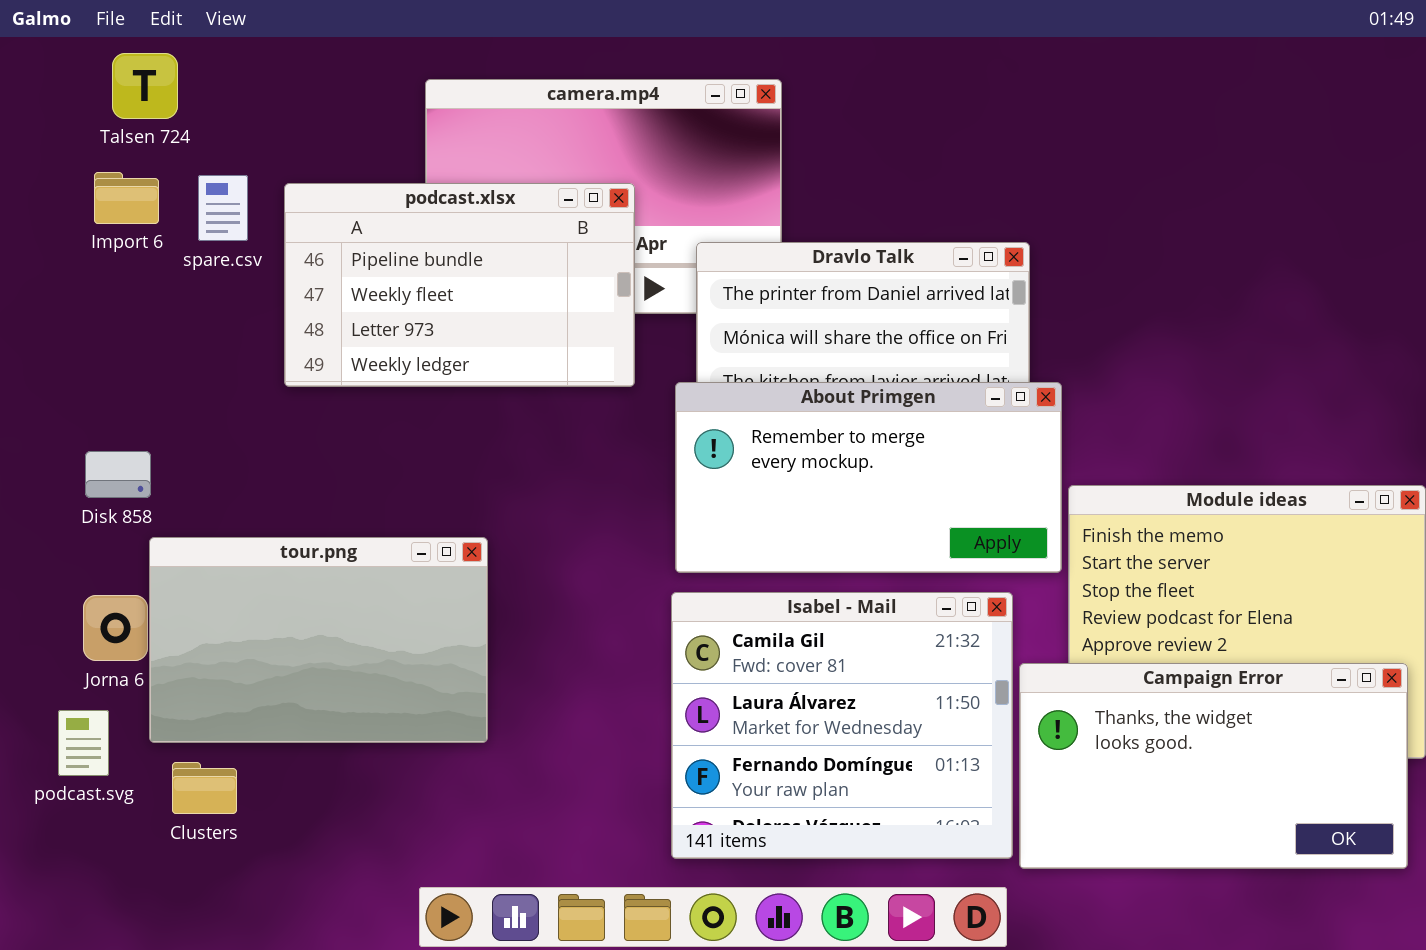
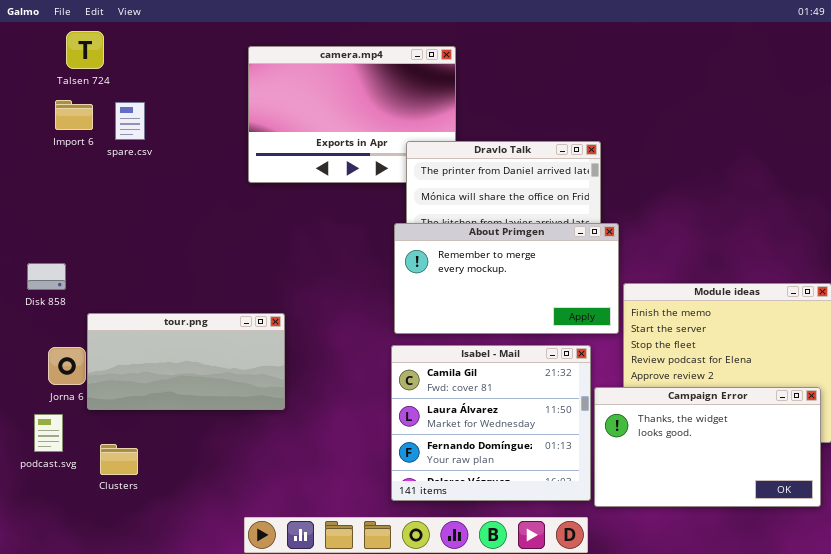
podcast.xlsx: [284,183,635,387] -> none, closed
Disk 858: [85,451,151,498] -> [27,263,66,290], moved
tour.png: [149,537,488,743] -> [87,313,285,410], resized

